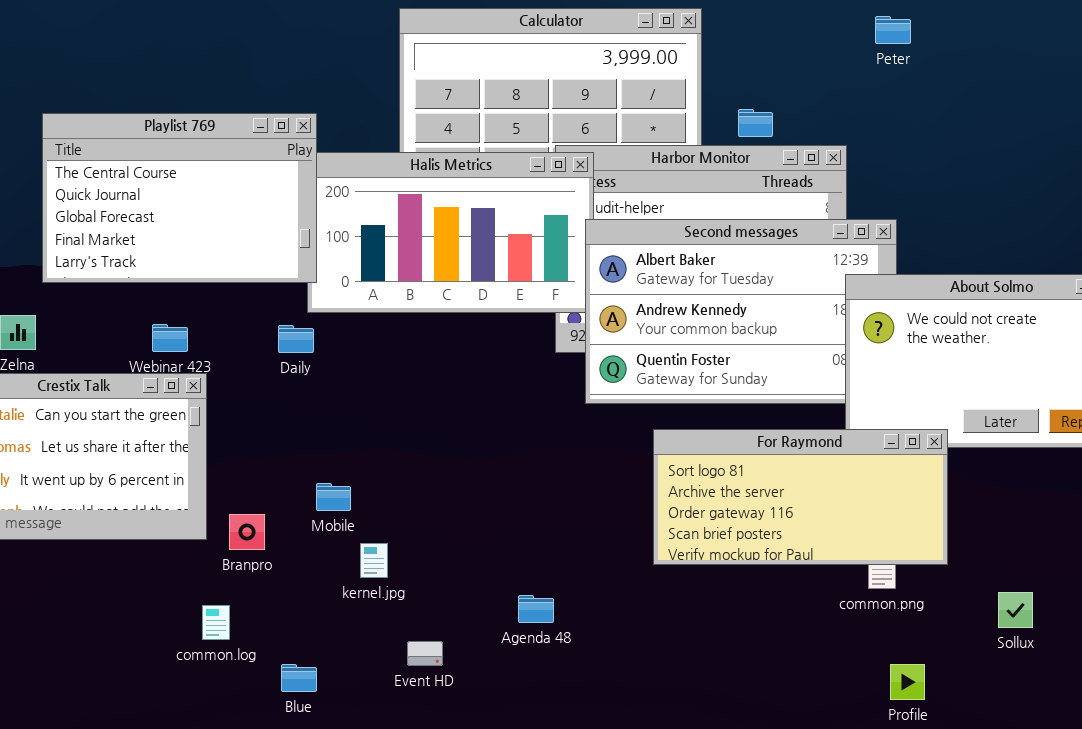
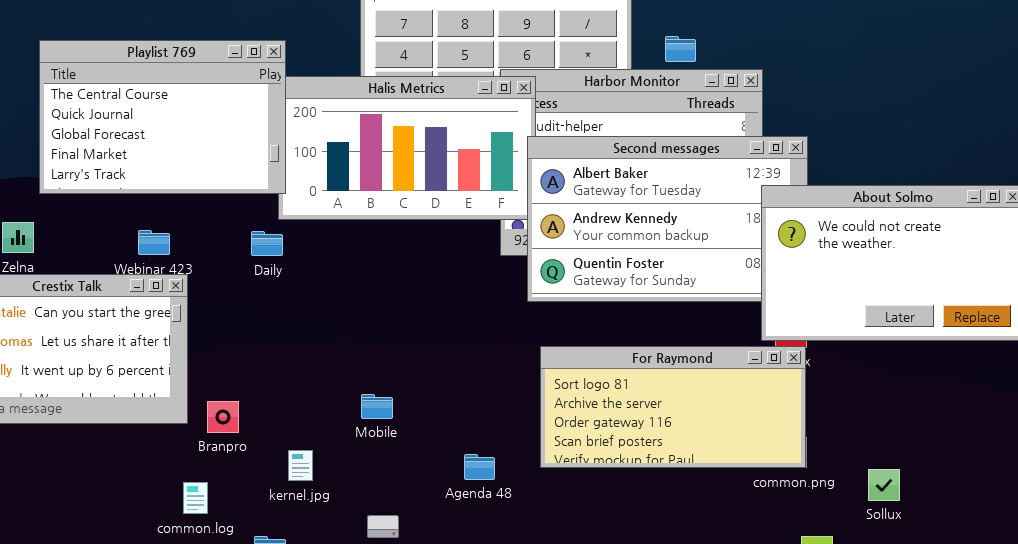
For Raymond: [653,429,948,565] -> [540,346,806,468], moved
Mobile: [316,483,351,511] -> [361,394,393,419], moved
kernel.jpg: [360,543,388,578] -> [288,450,313,481], moved
Sollux: [998,592,1033,628] -> [868,469,900,501], moved
Agenda 48: [518,595,554,623] -> [464,454,495,480], moved

